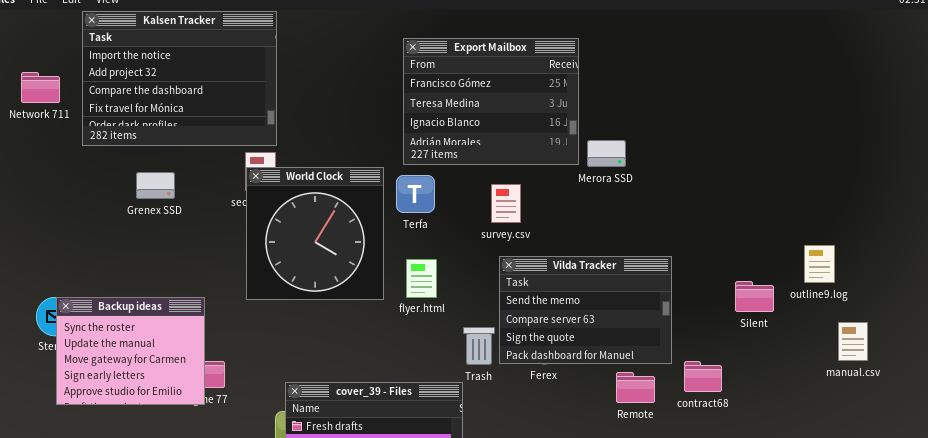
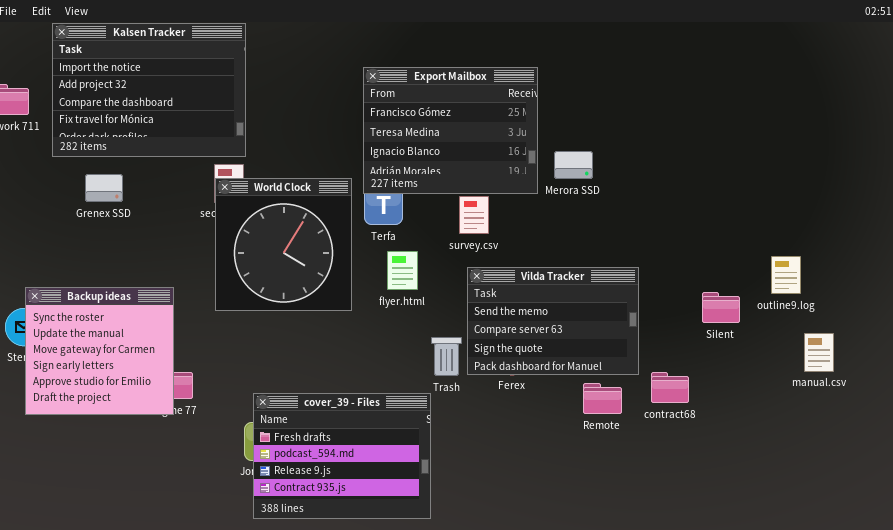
Export Mailbox: [403,38,579,165] -> [363,67,538,194], moved
Grenex SSD: [136,172,175,199] -> [85,174,123,202], moved
flyer.html: [406,259,437,298] -> [387,251,418,290], moved
Backup ideas: [56,297,205,405] -> [25,287,174,415], resized

